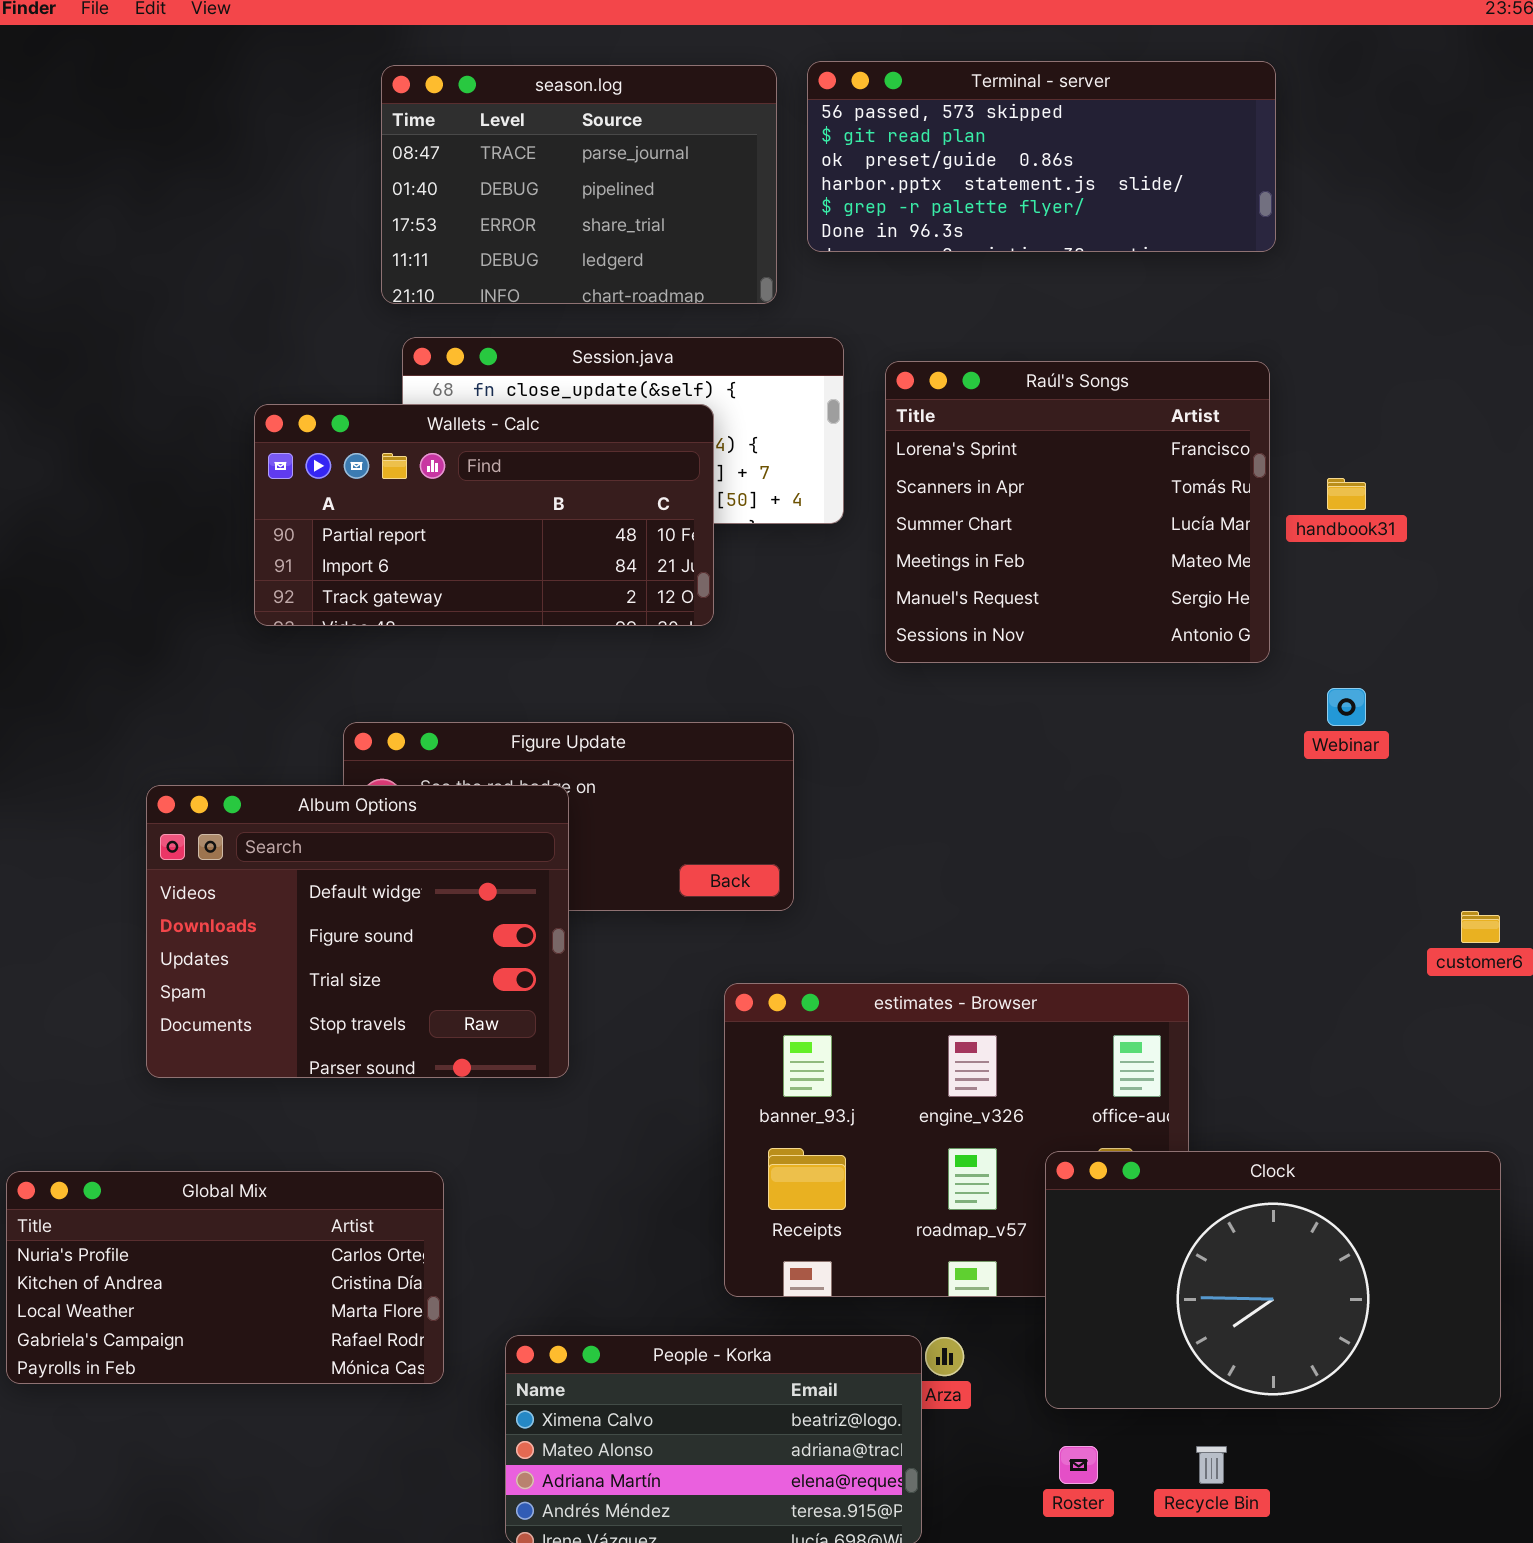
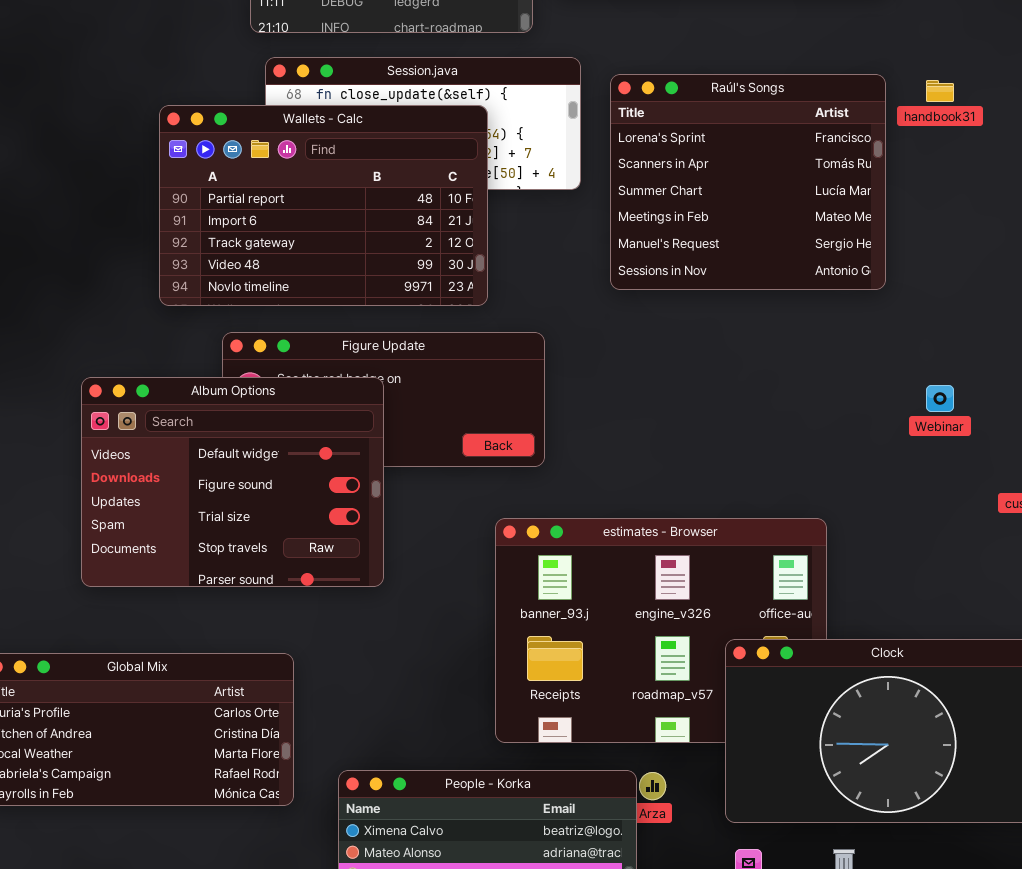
Wallets - Calc: [254,404,714,626] -> [159,105,488,306], resized
handbook31: [1327,478,1366,510] -> [926,80,954,102], moved
Webinar: [1327,688,1366,726] -> [926,385,954,412], moved

